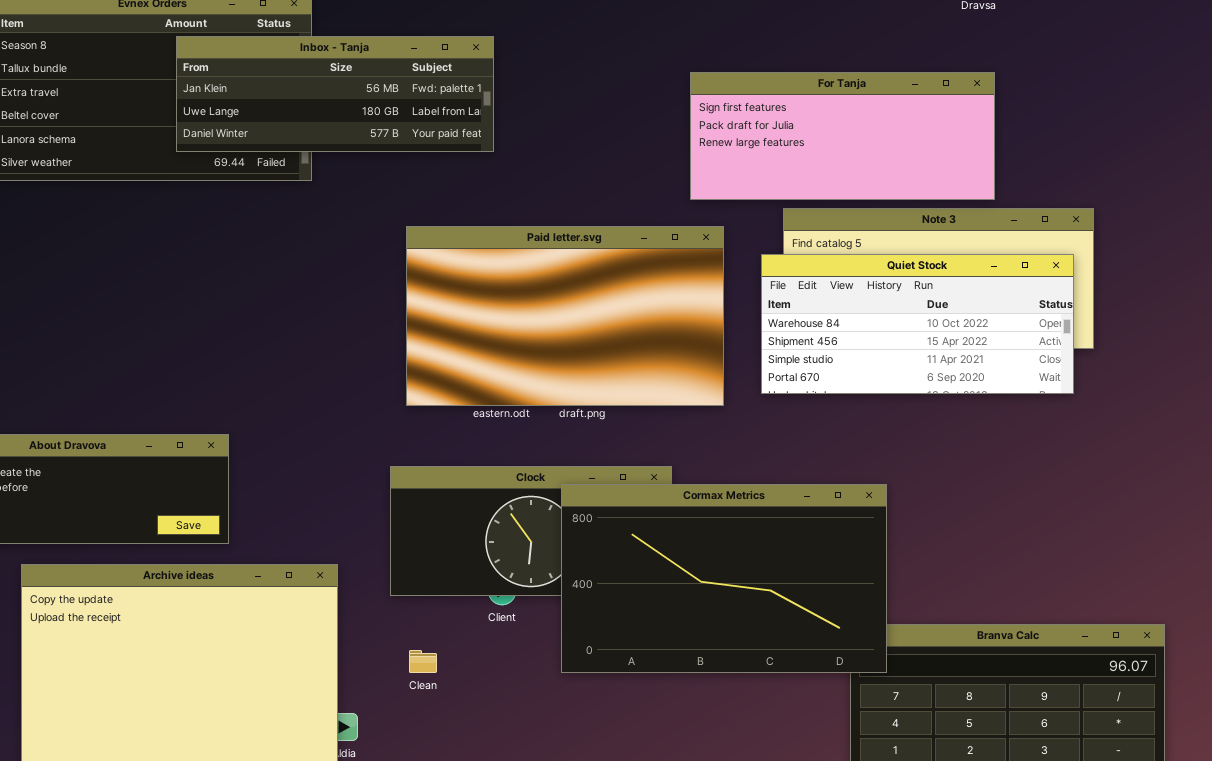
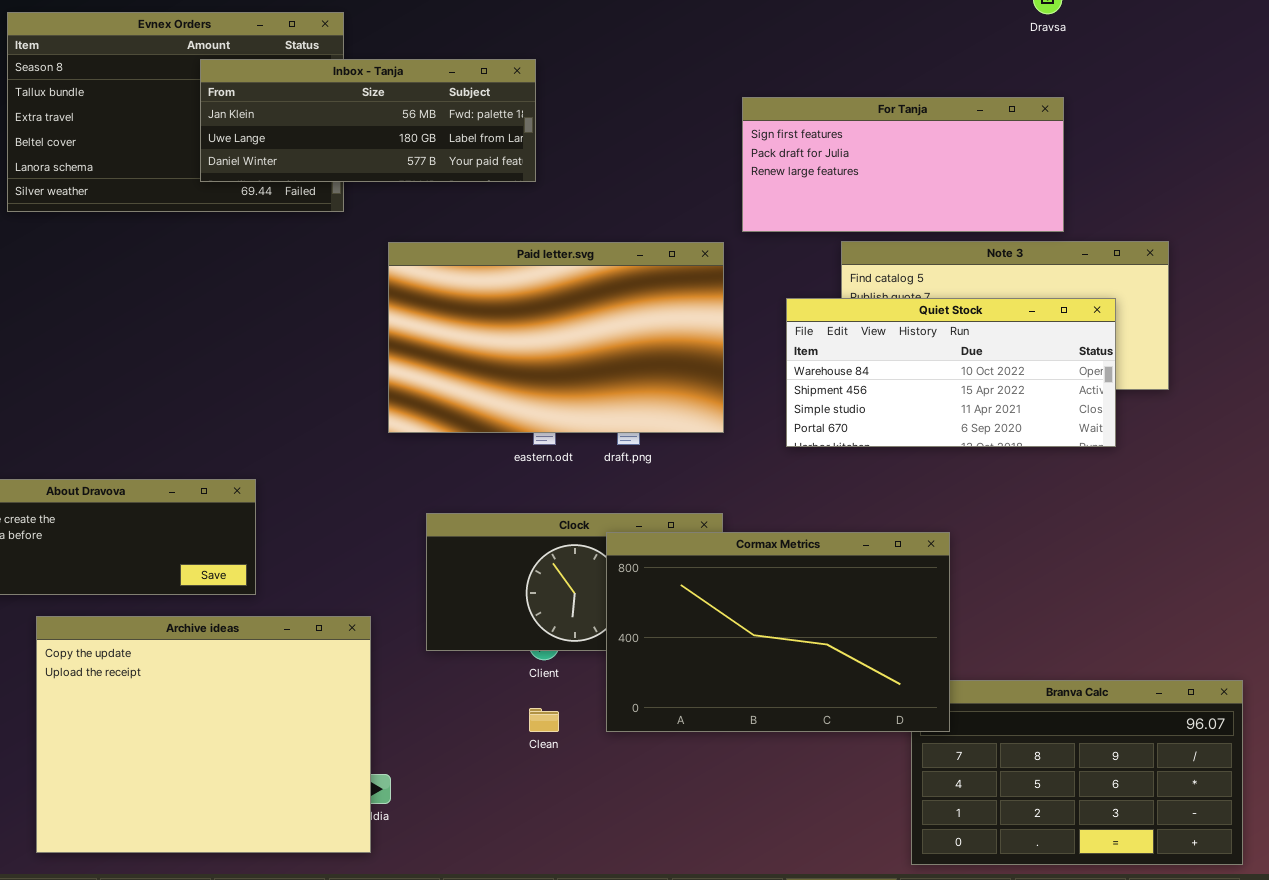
Paid letter.svg: [406,226,724,406] -> [388,242,724,433], moved
Quiet Stock: [761,254,1074,394] -> [786,298,1116,447], moved
Clean: [409,650,437,673] -> [529,708,559,732], moved

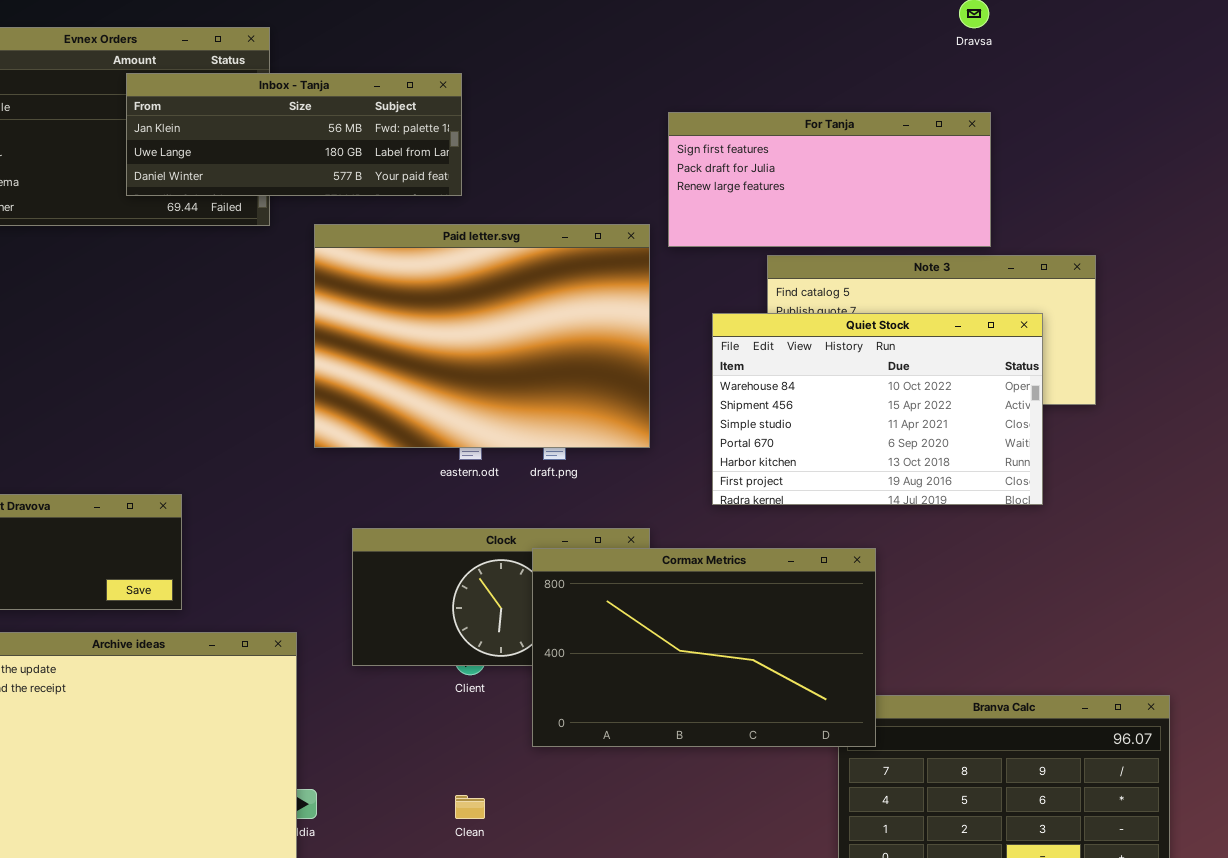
Paid letter.svg: [388,242,724,433] -> [314,224,650,448], resized
Quiet Stock: [786,298,1116,447] -> [712,313,1043,505], resized
Clean: [529,708,559,732] -> [455,795,485,819], moved

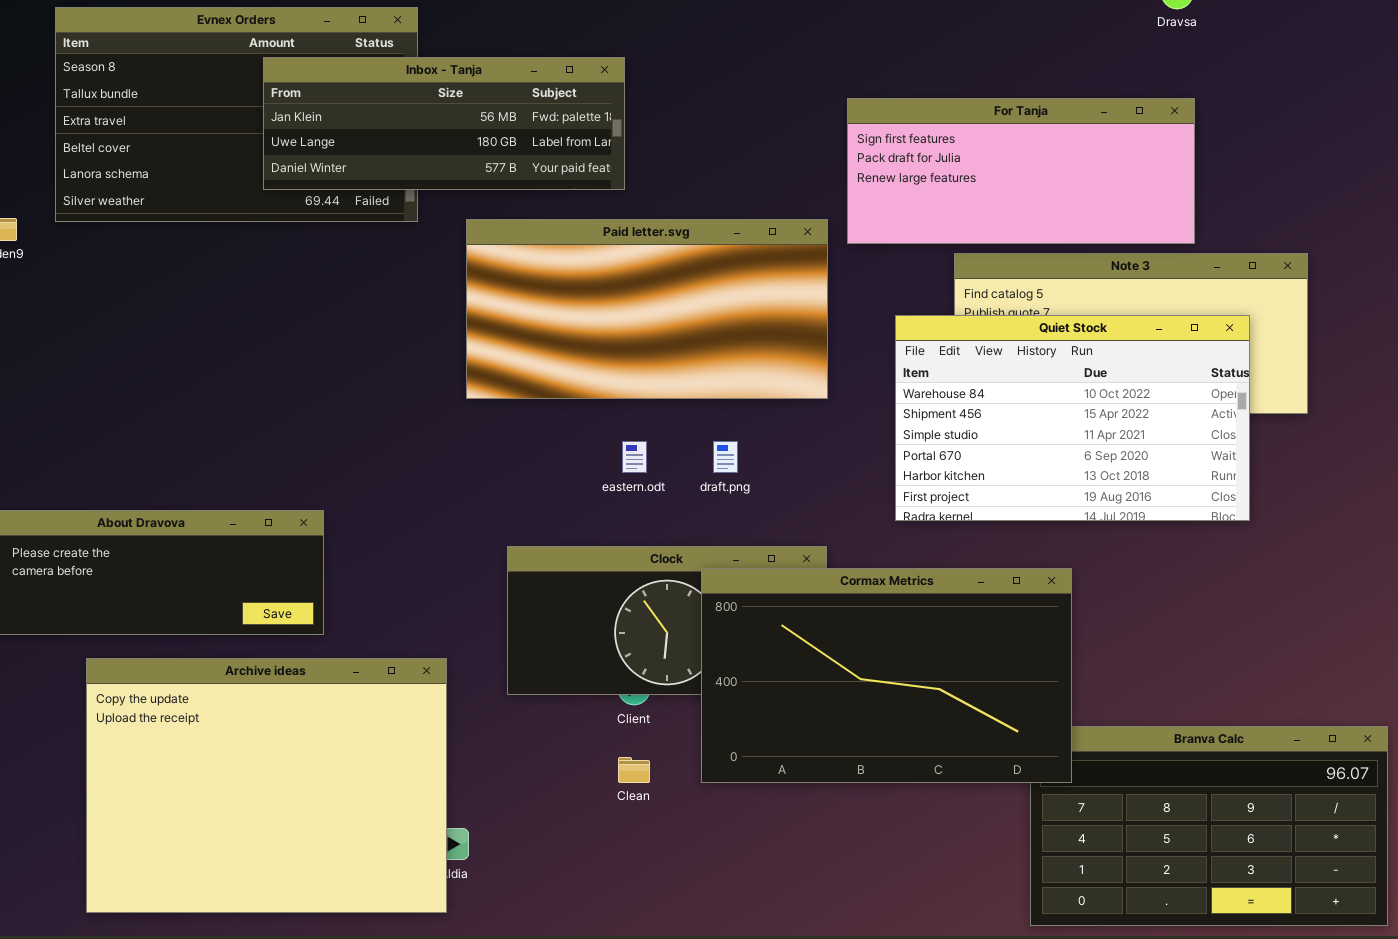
Paid letter.svg: [314,224,650,448] -> [466,219,828,399], resized
Clean: [455,795,485,819] -> [618,757,650,783], moved

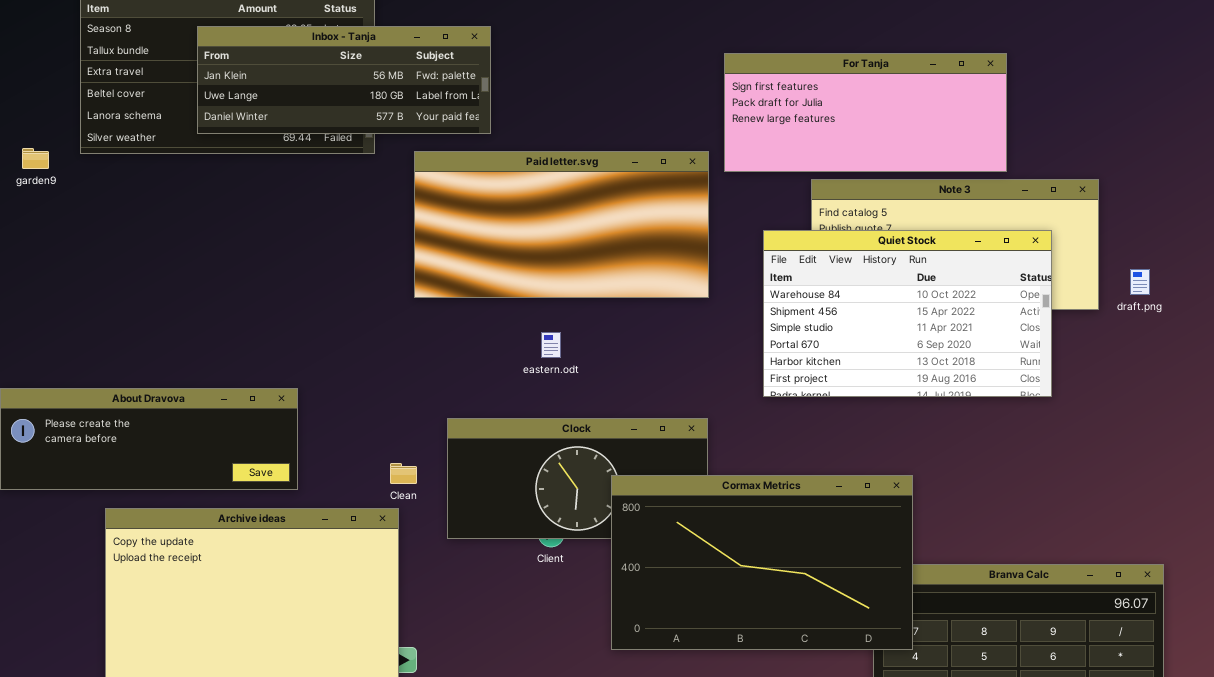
Inbox - Tanja: [263,57,625,190] -> [197,26,491,134], moved
draft.png: [713,441,738,473] -> [1130,269,1150,295], moved
Cormax Metrics: [701,568,1072,783] -> [611,475,913,650], moved
Clean: [618,757,650,783] -> [390,463,417,484], moved

